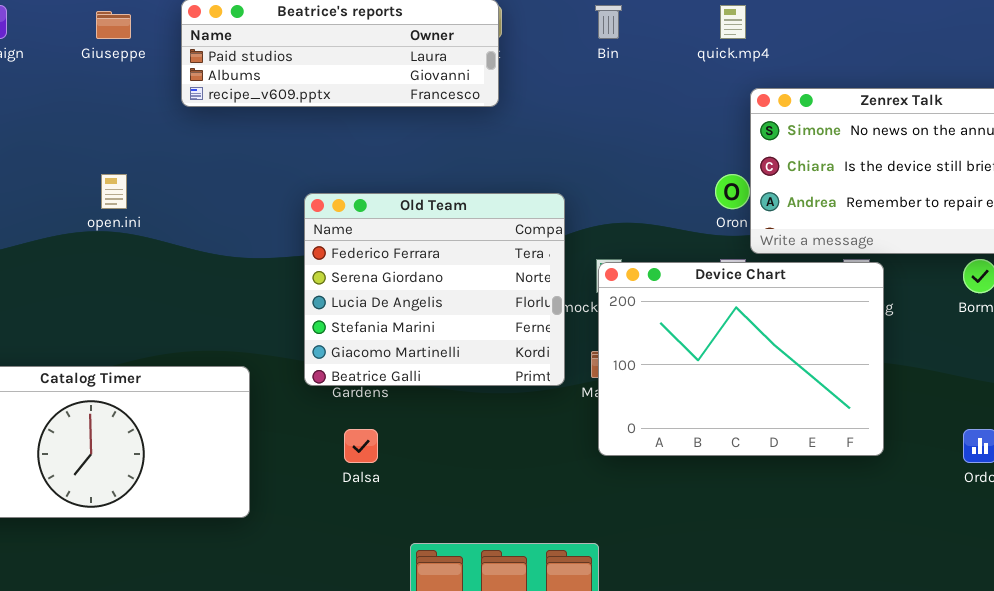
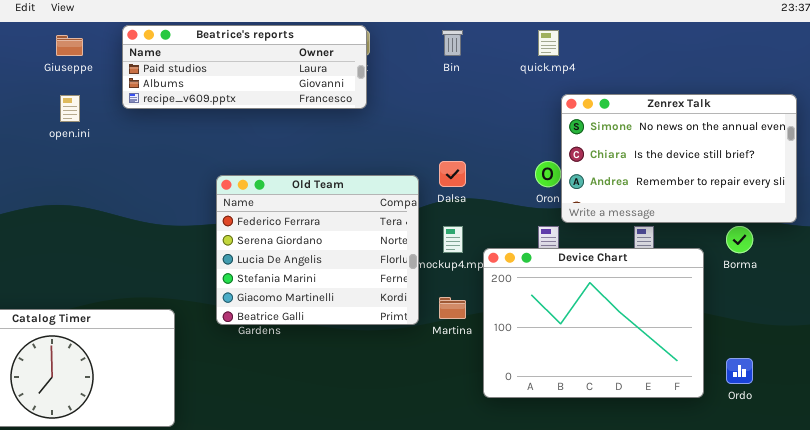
open.ini: [101,174,127,209] -> [60,95,80,122], moved
Device Chart: [598,262,884,456] -> [483,248,704,398], moved
Dalsa: [344,429,378,463] -> [439,161,466,187], moved

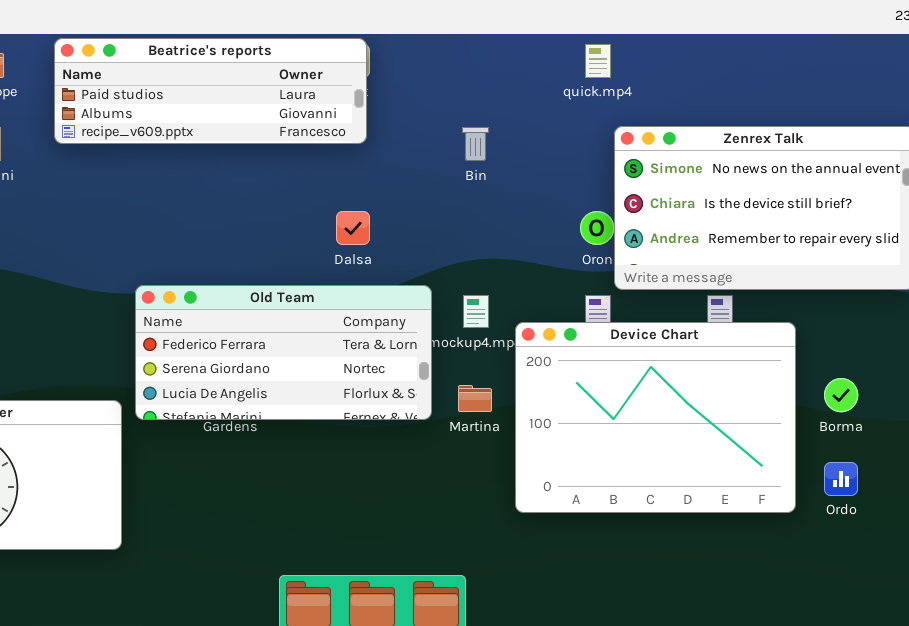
Bin: [442,30,463,56] -> [462,127,489,161], moved
Dalsa: [439,161,466,187] -> [336,211,370,245], moved
Old Team: [216,175,419,325] -> [135,285,432,420], resized
Borma: [726,226,753,253] -> [824,378,858,412], moved

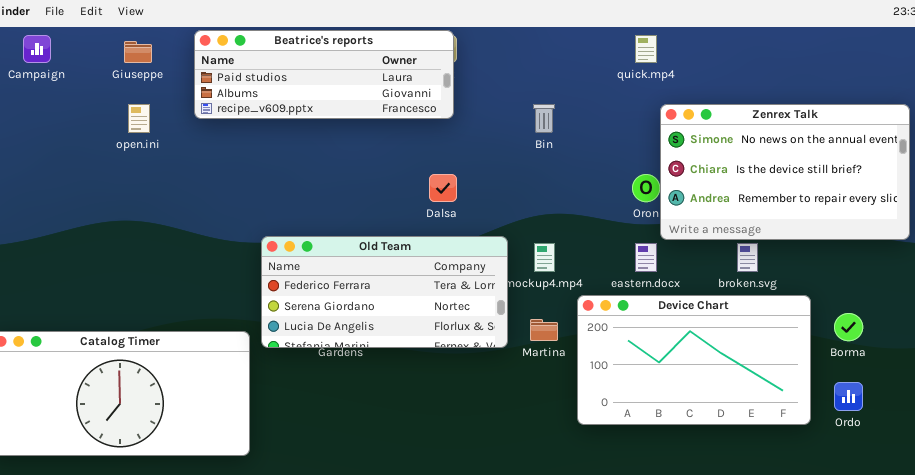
Device Chart: [515,322,796,513] -> [577,295,811,425], resized

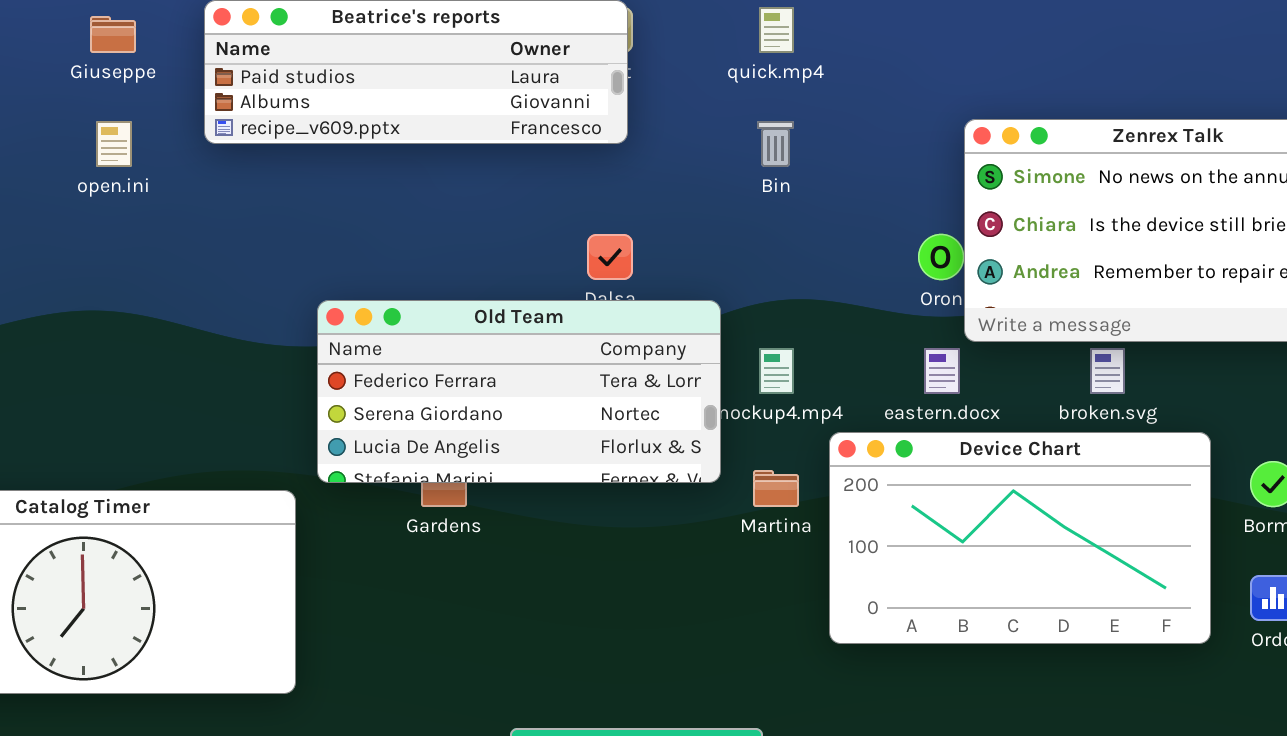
quick.mp4: [635,35,657,63] -> [759,7,794,53], moved
Old Team: [261,236,508,348] -> [317,300,721,483], moved

